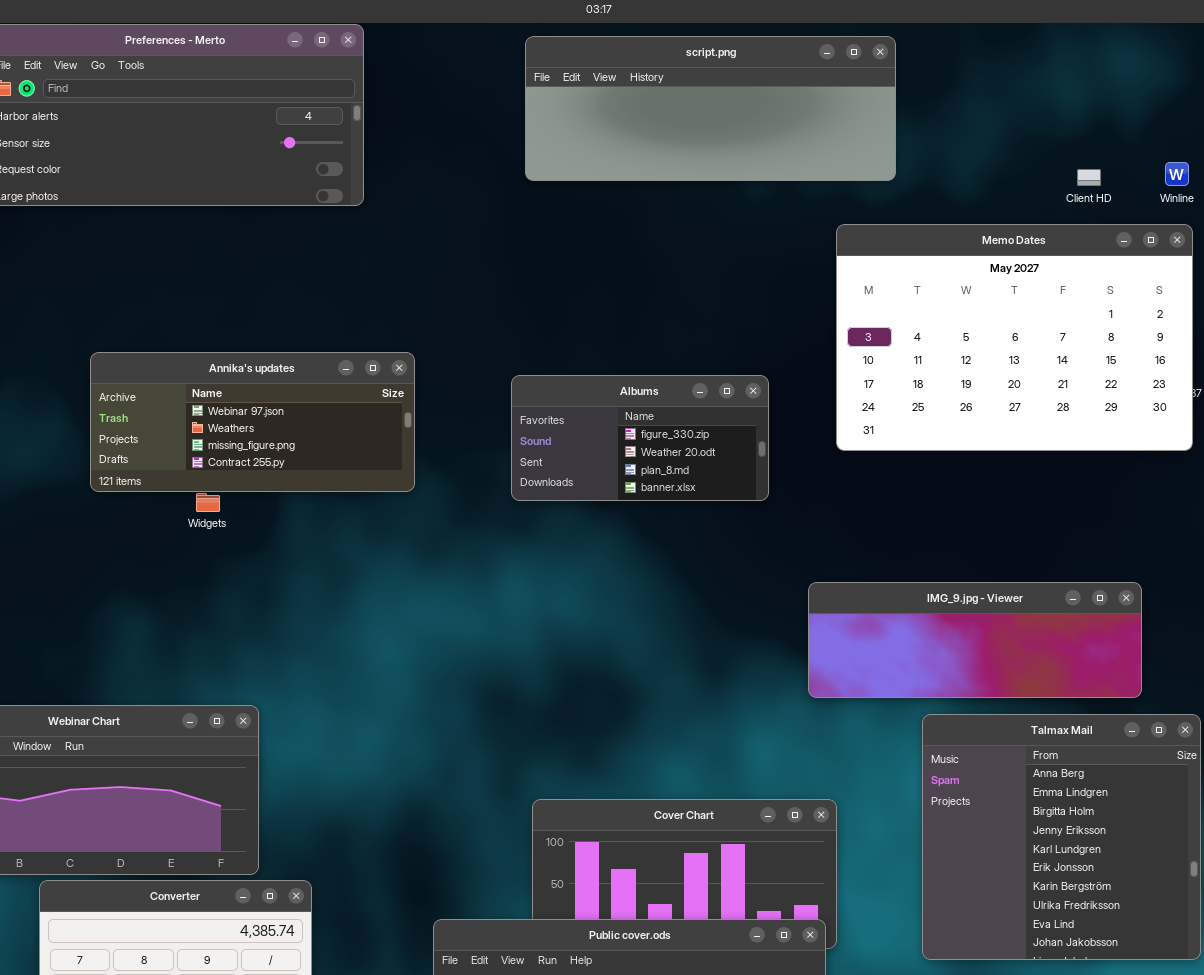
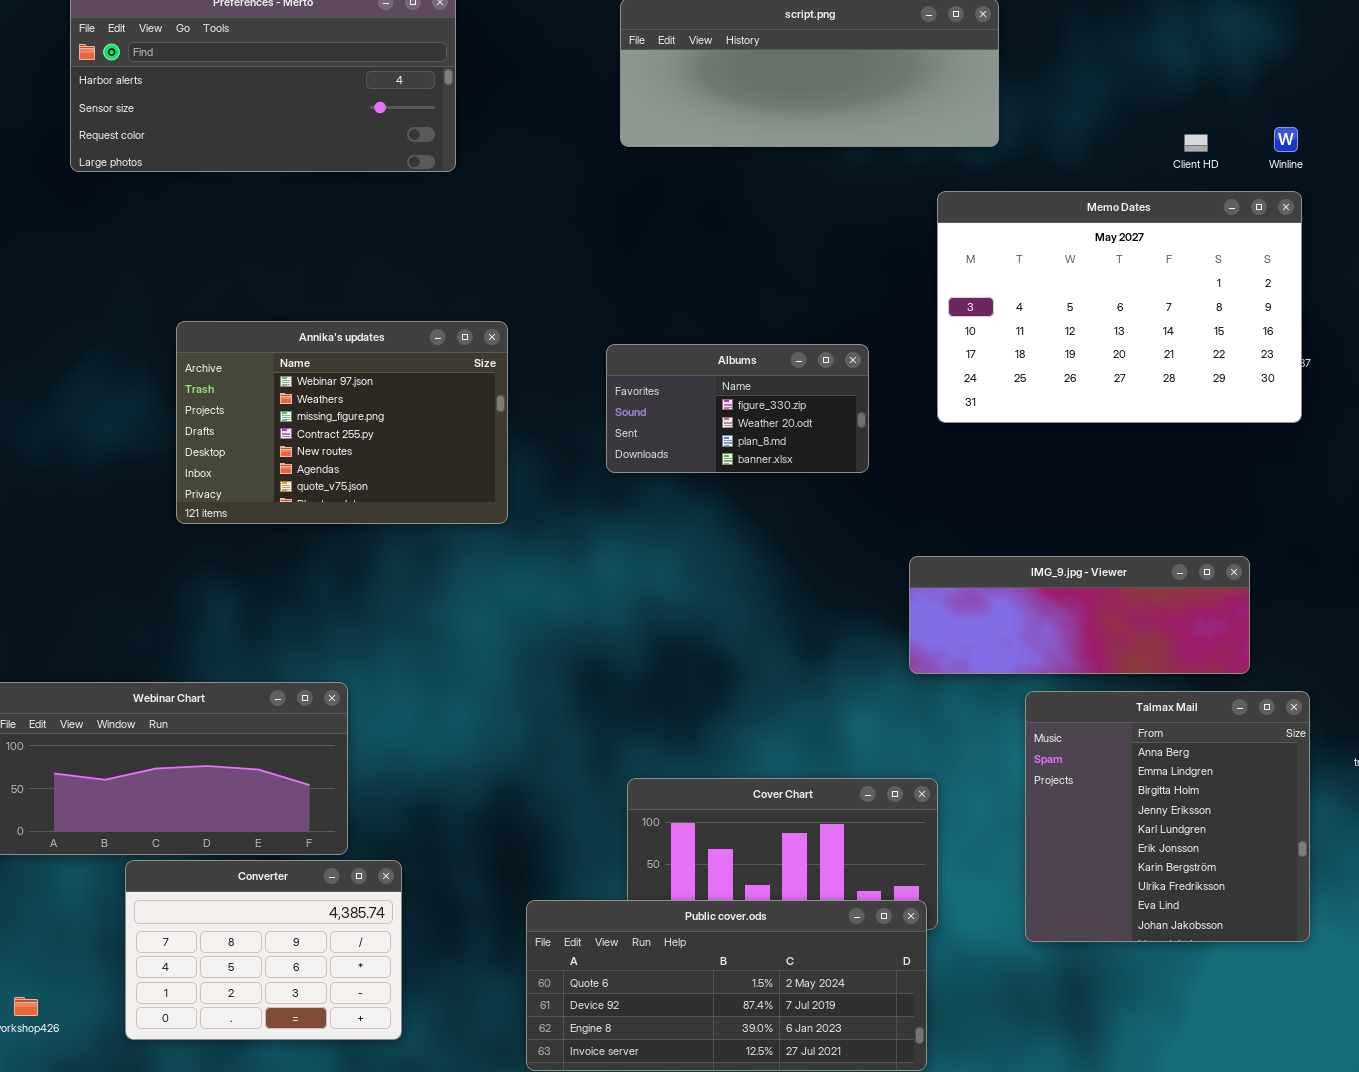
Annika's updates: [90,352,415,492] -> [176,321,508,524], resized

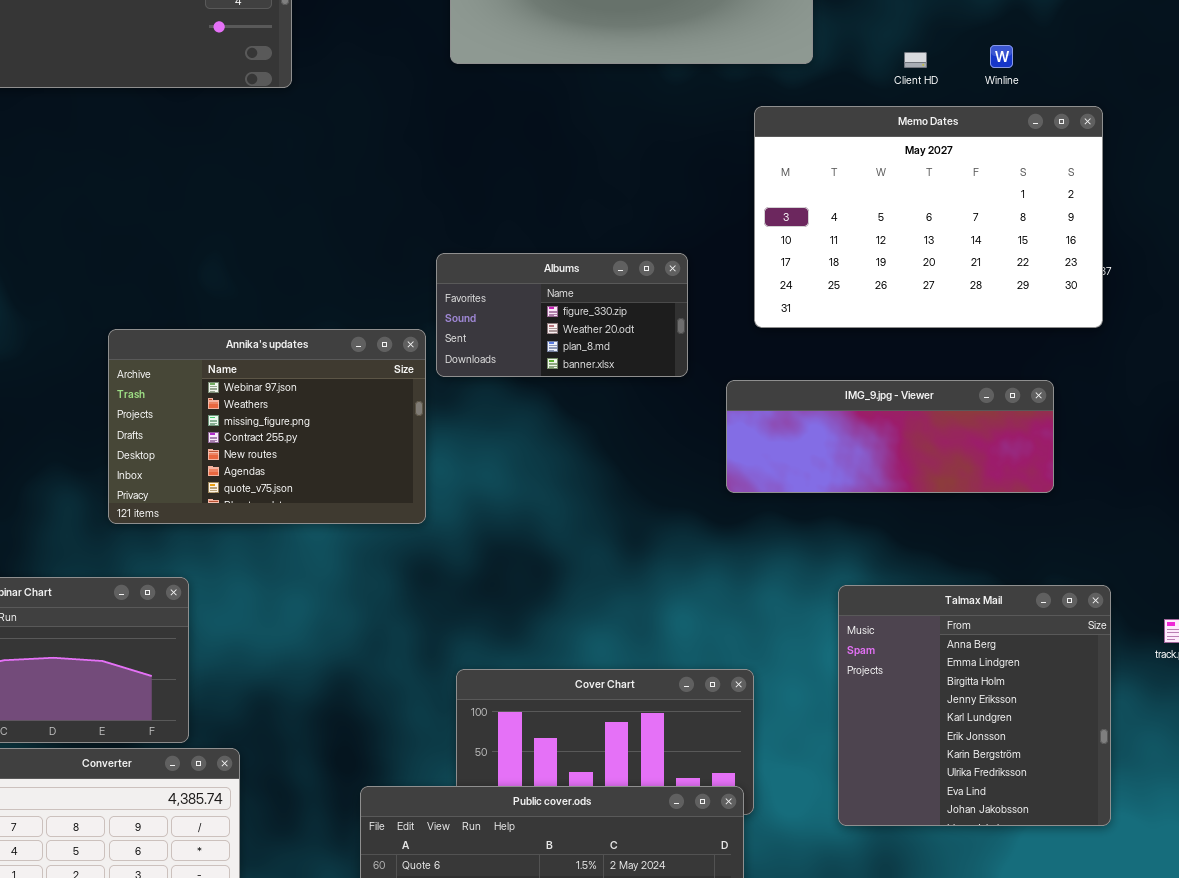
Winline: [1274,127,1298,152] -> [990,45,1013,68], moved
Client HD: [1184,134,1208,152] -> [904,52,927,68], moved
Annika's updates: [176,321,508,524] -> [108,329,426,524], moved
IMG_9.jpg - Viewer: [909,556,1250,674] -> [726,380,1054,493], moved

